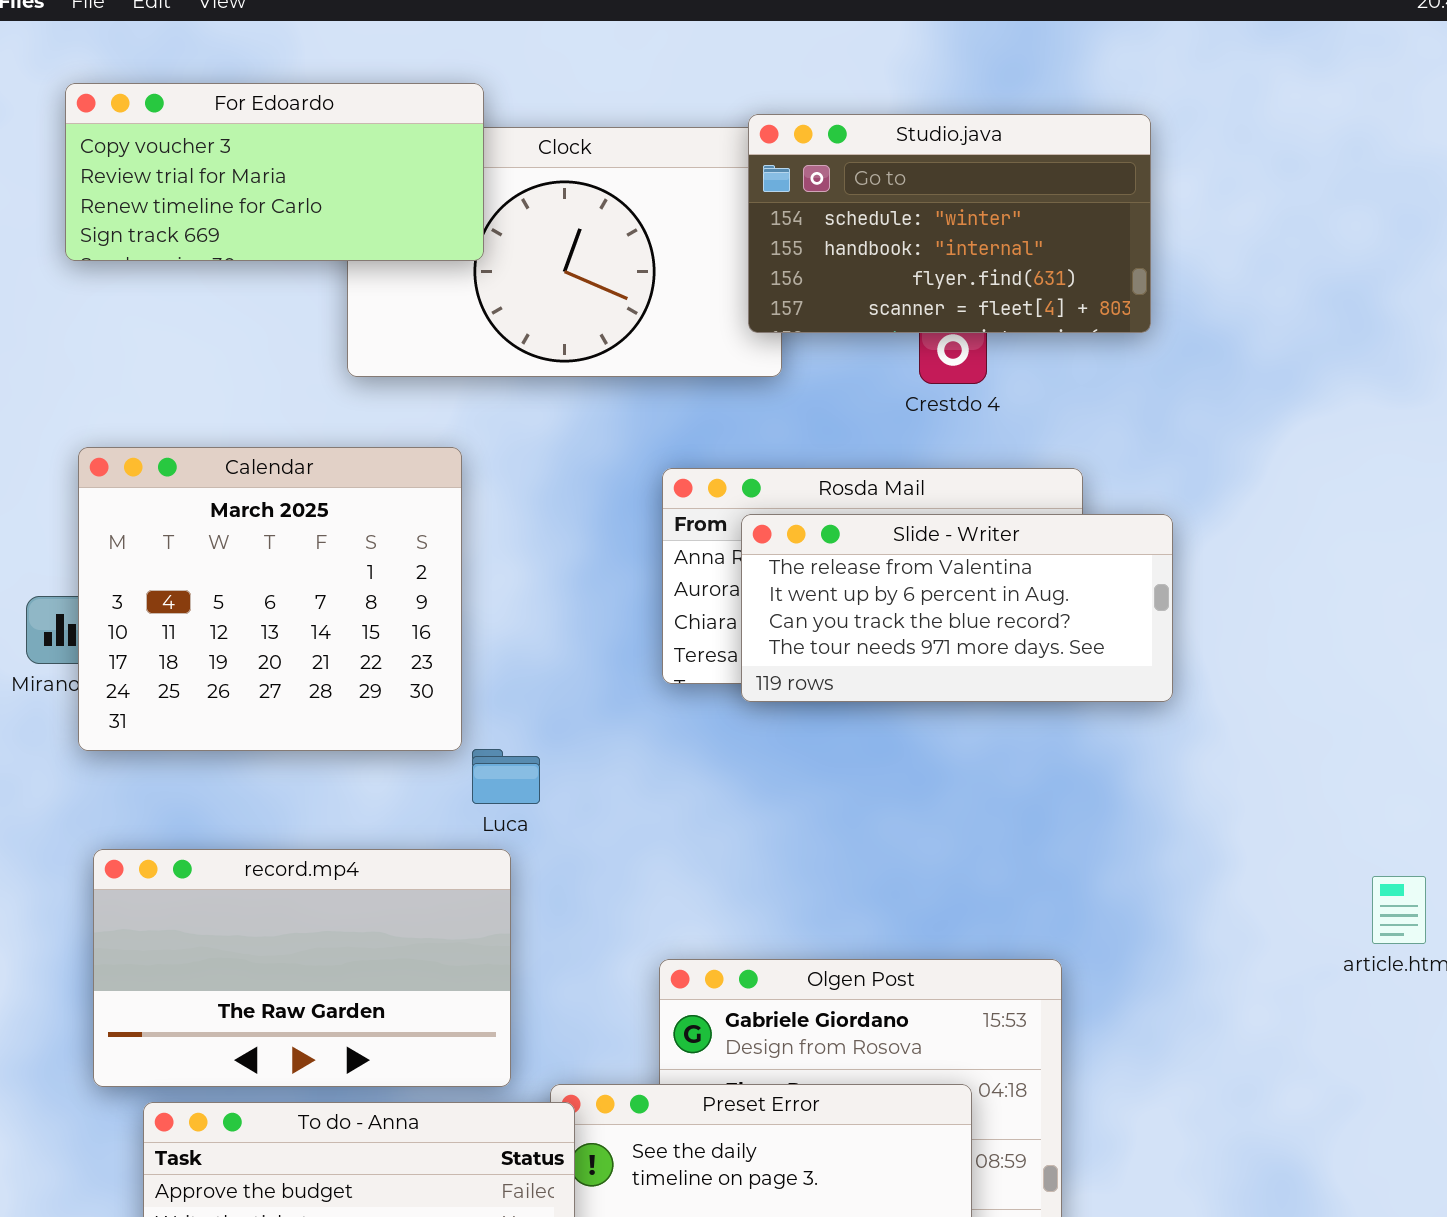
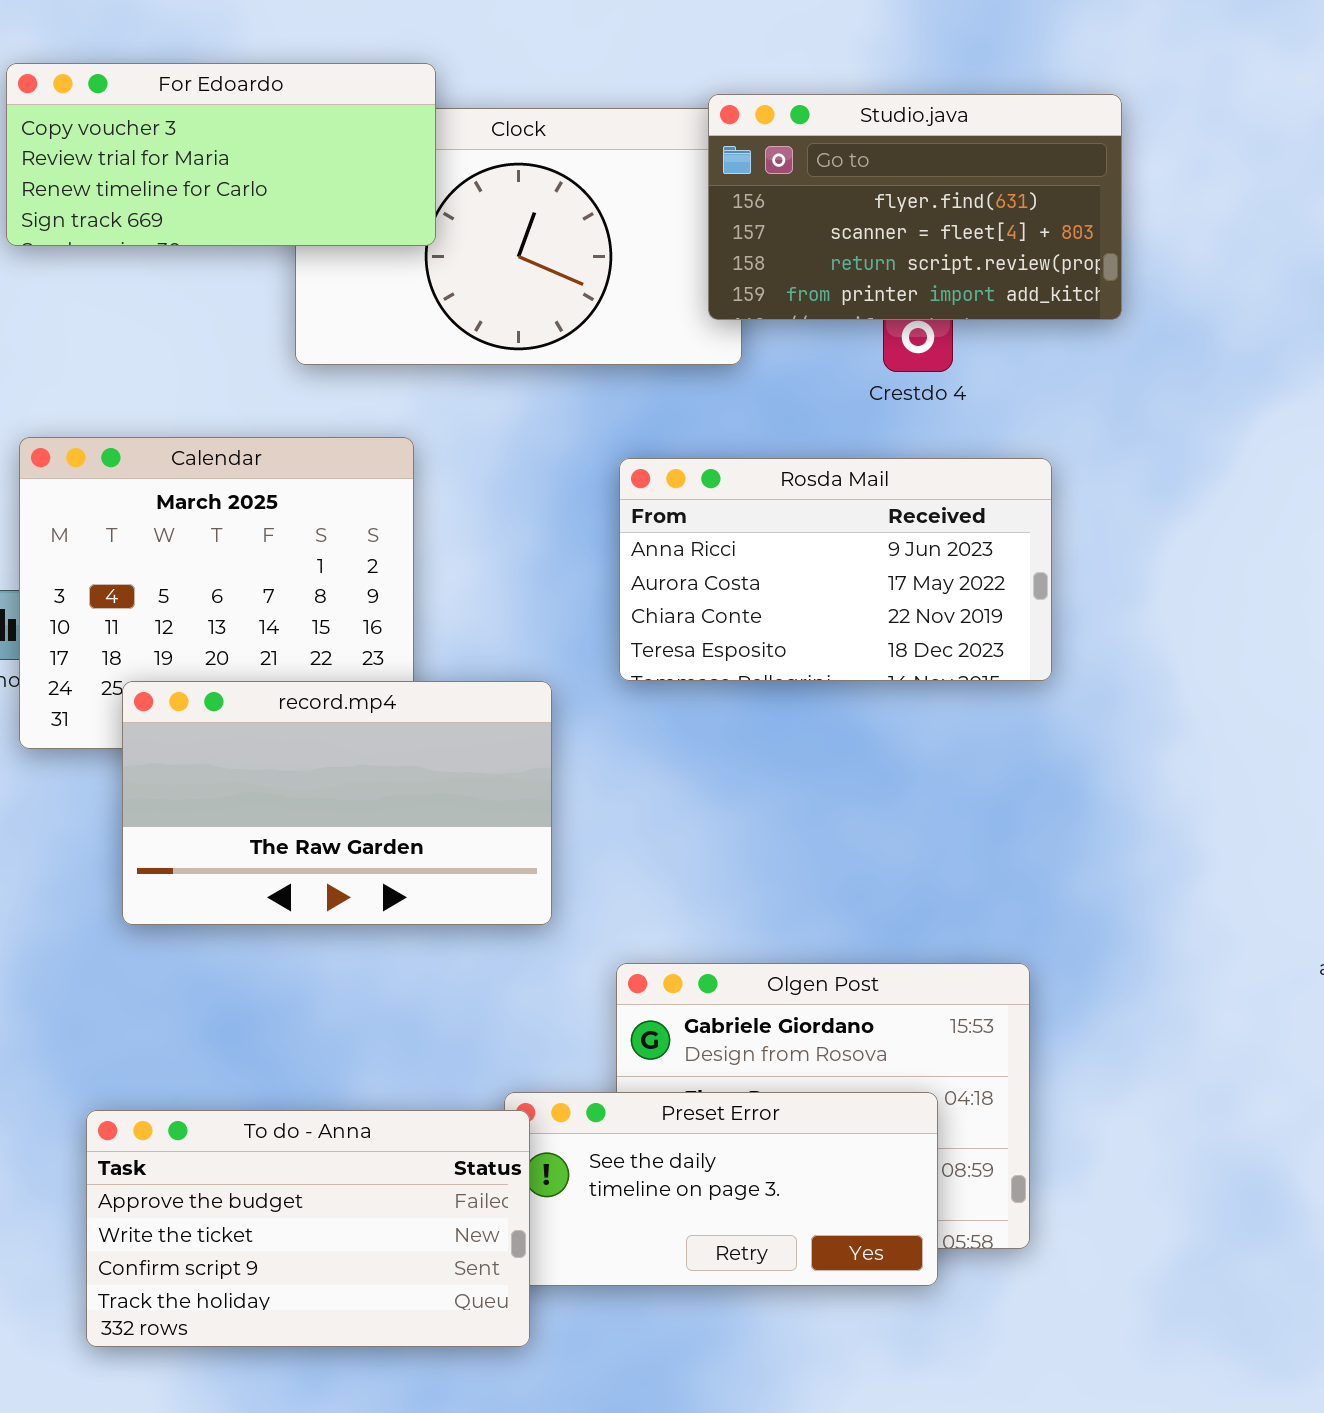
Studio.java: [748,114,1151,333] -> [708,94,1122,320], scrolled down 2 rows
Slide - Writer: [741,514,1173,702] -> none, closed
record.mp4: [93,849,511,1087] -> [122,681,552,925], moved

